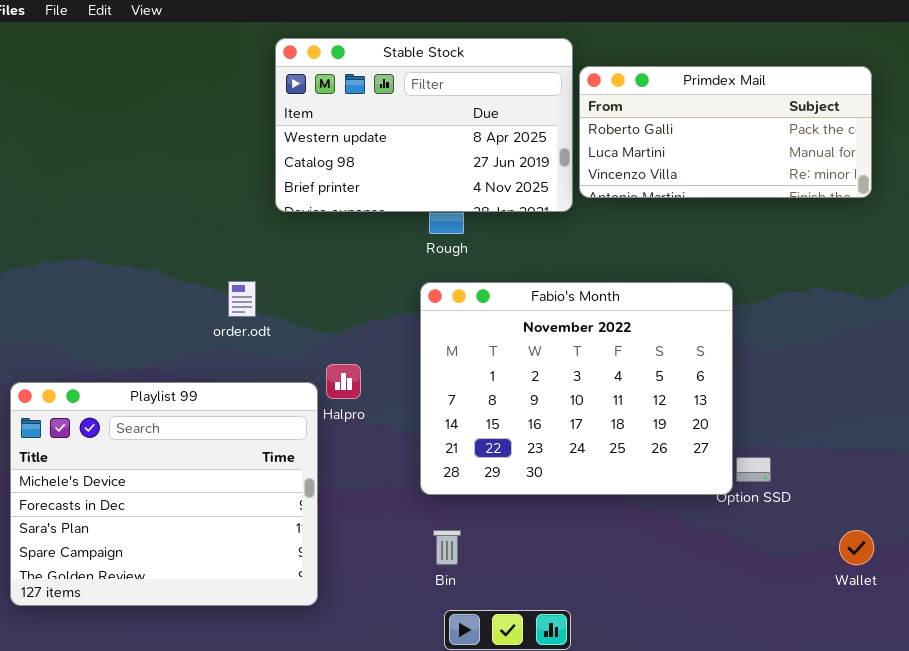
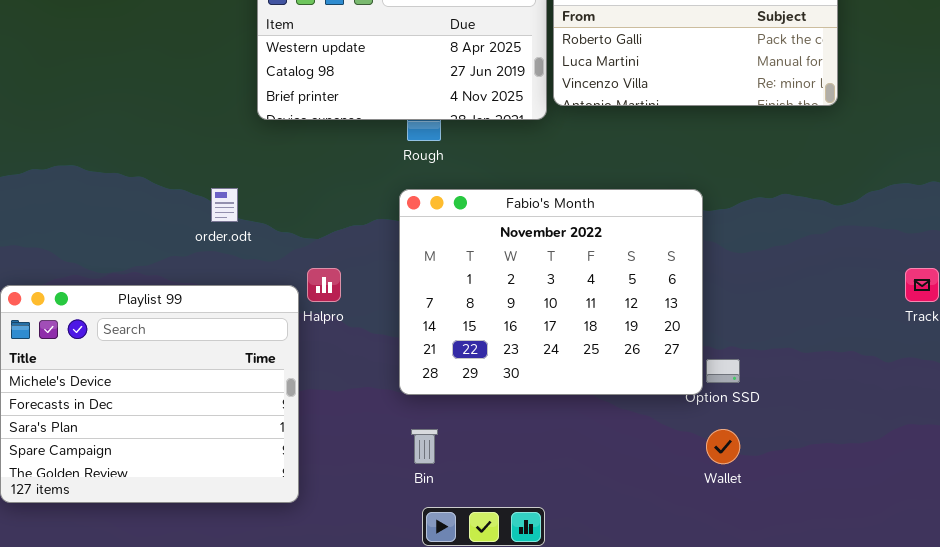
Wallet: [839,530,874,565] -> [706,429,740,464], moved

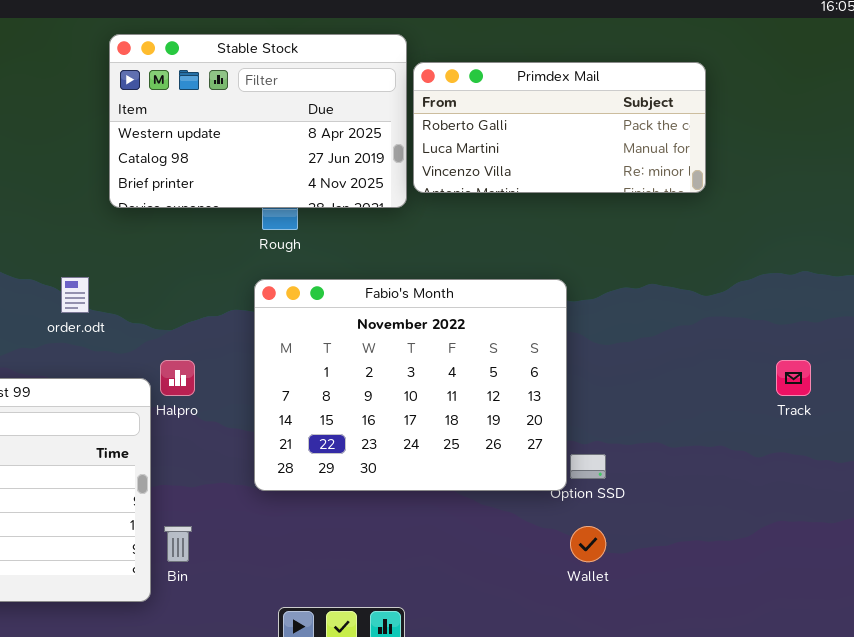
Bin: [411,429,438,464] -> [164,526,192,562], moved

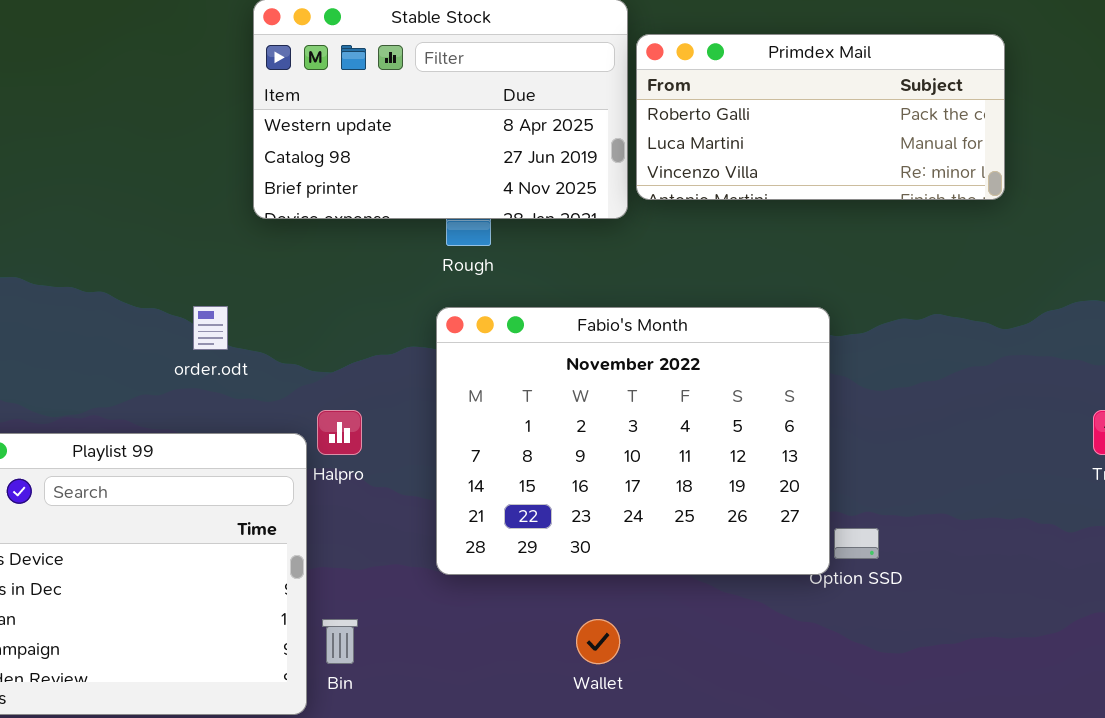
Wallet: [570,526,606,562] -> [576,619,620,664], moved

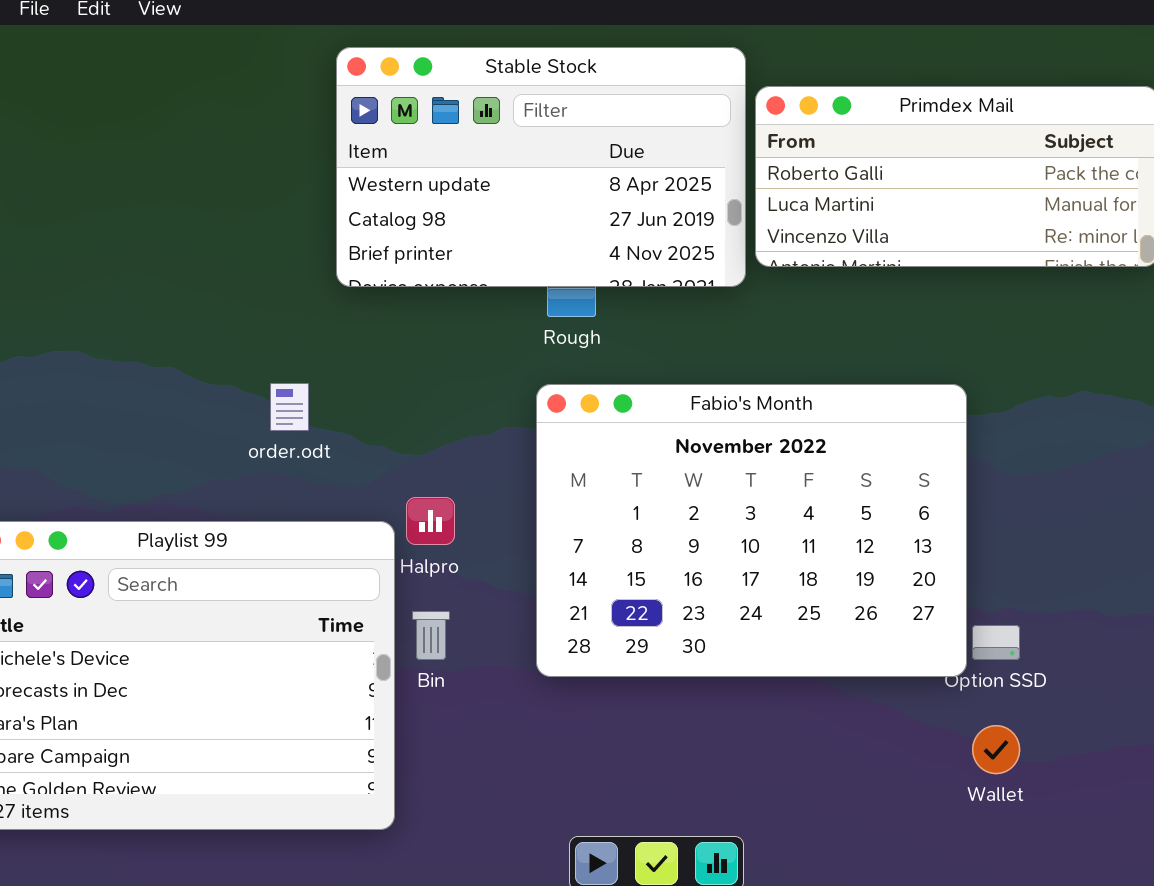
Bin: [322,619,358,664] -> [412,611,450,660], moved
Wallet: [576,619,620,664] -> [972,725,1020,774], moved

